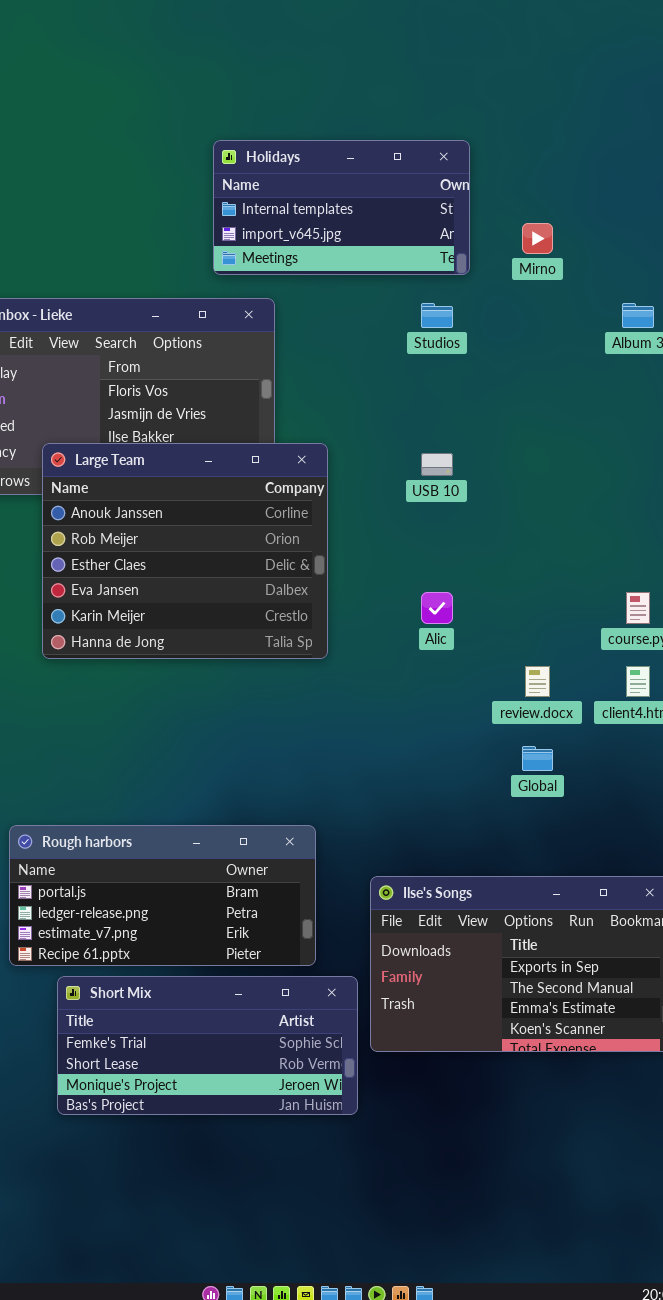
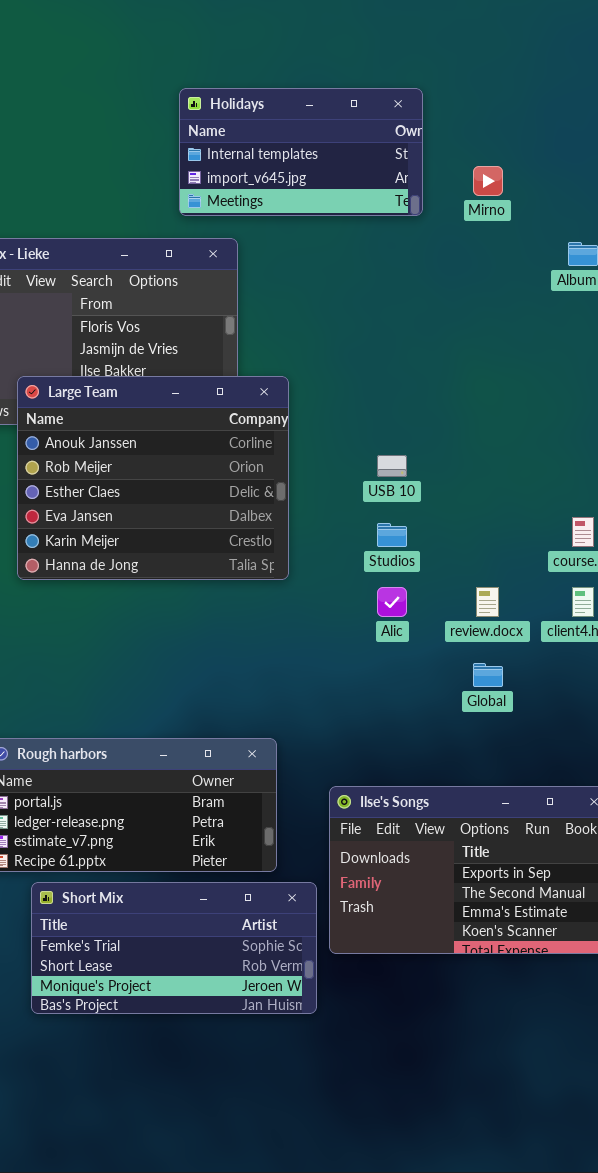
Studios: [421,303,453,328] -> [377,523,407,547], moved
USB 10: [421,453,453,476] -> [377,455,407,477], moved
Alic: [421,592,453,624] -> [377,587,407,617], moved

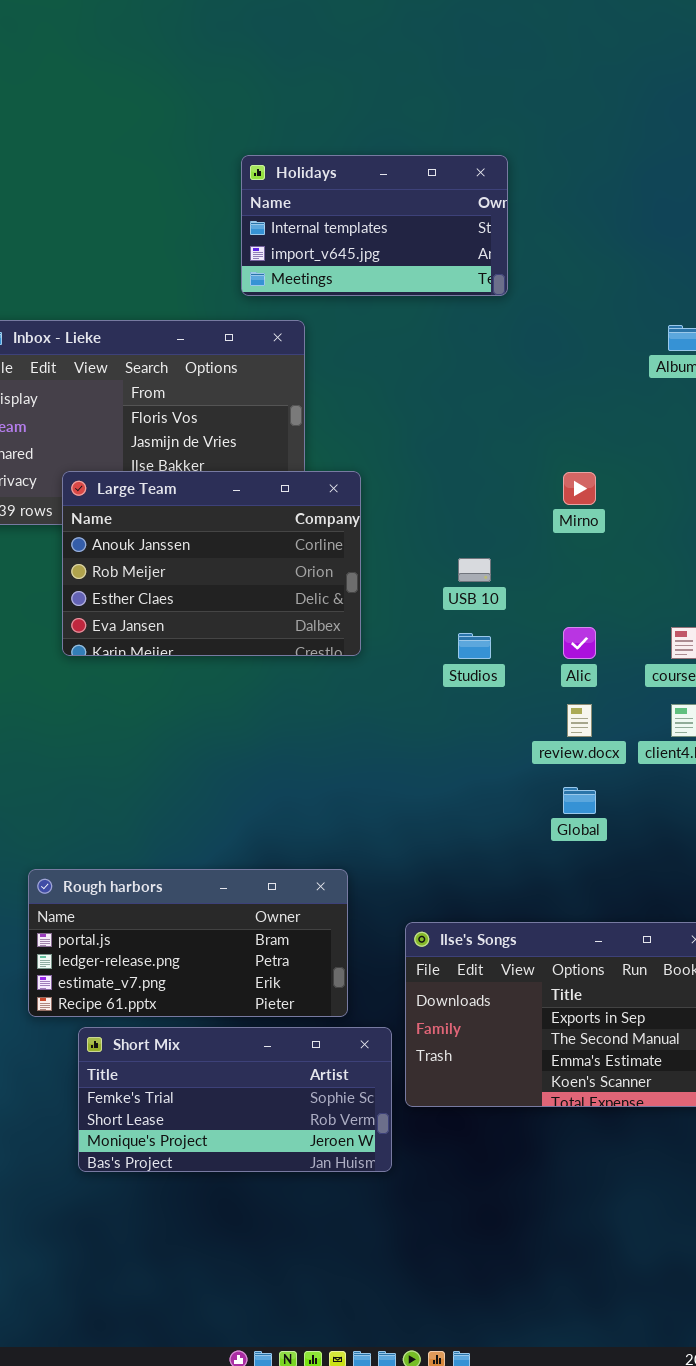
Mirno: [473,166,503,196] -> [563,472,596,505], moved
Large Team: [17,376,289,580] -> [62,471,361,656], resized
Alic: [377,587,407,617] -> [563,627,596,659], moved

